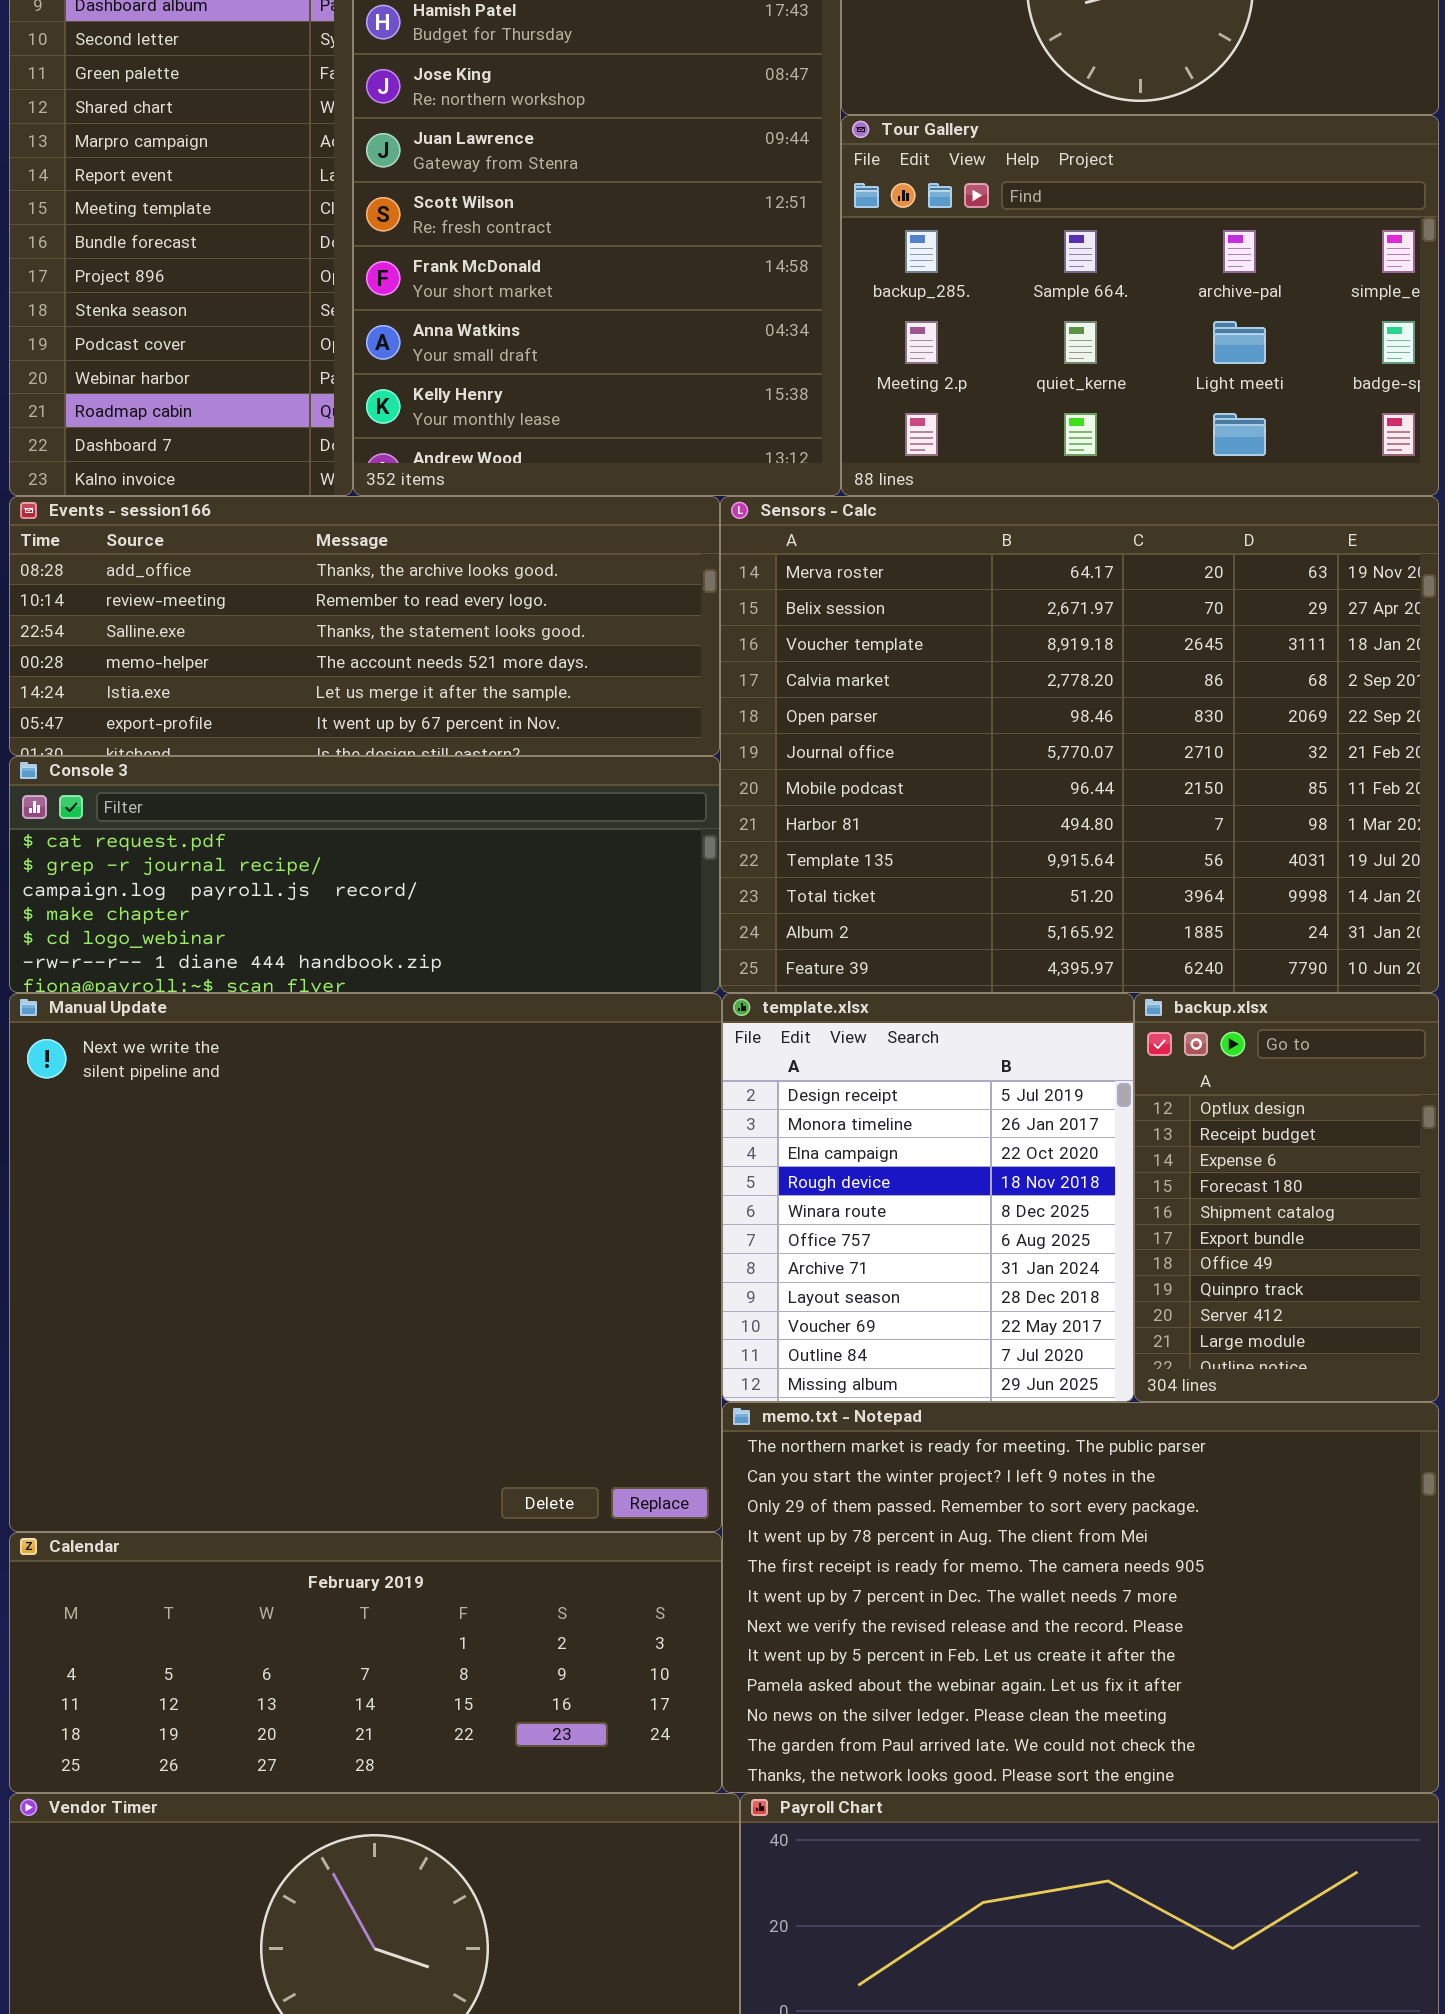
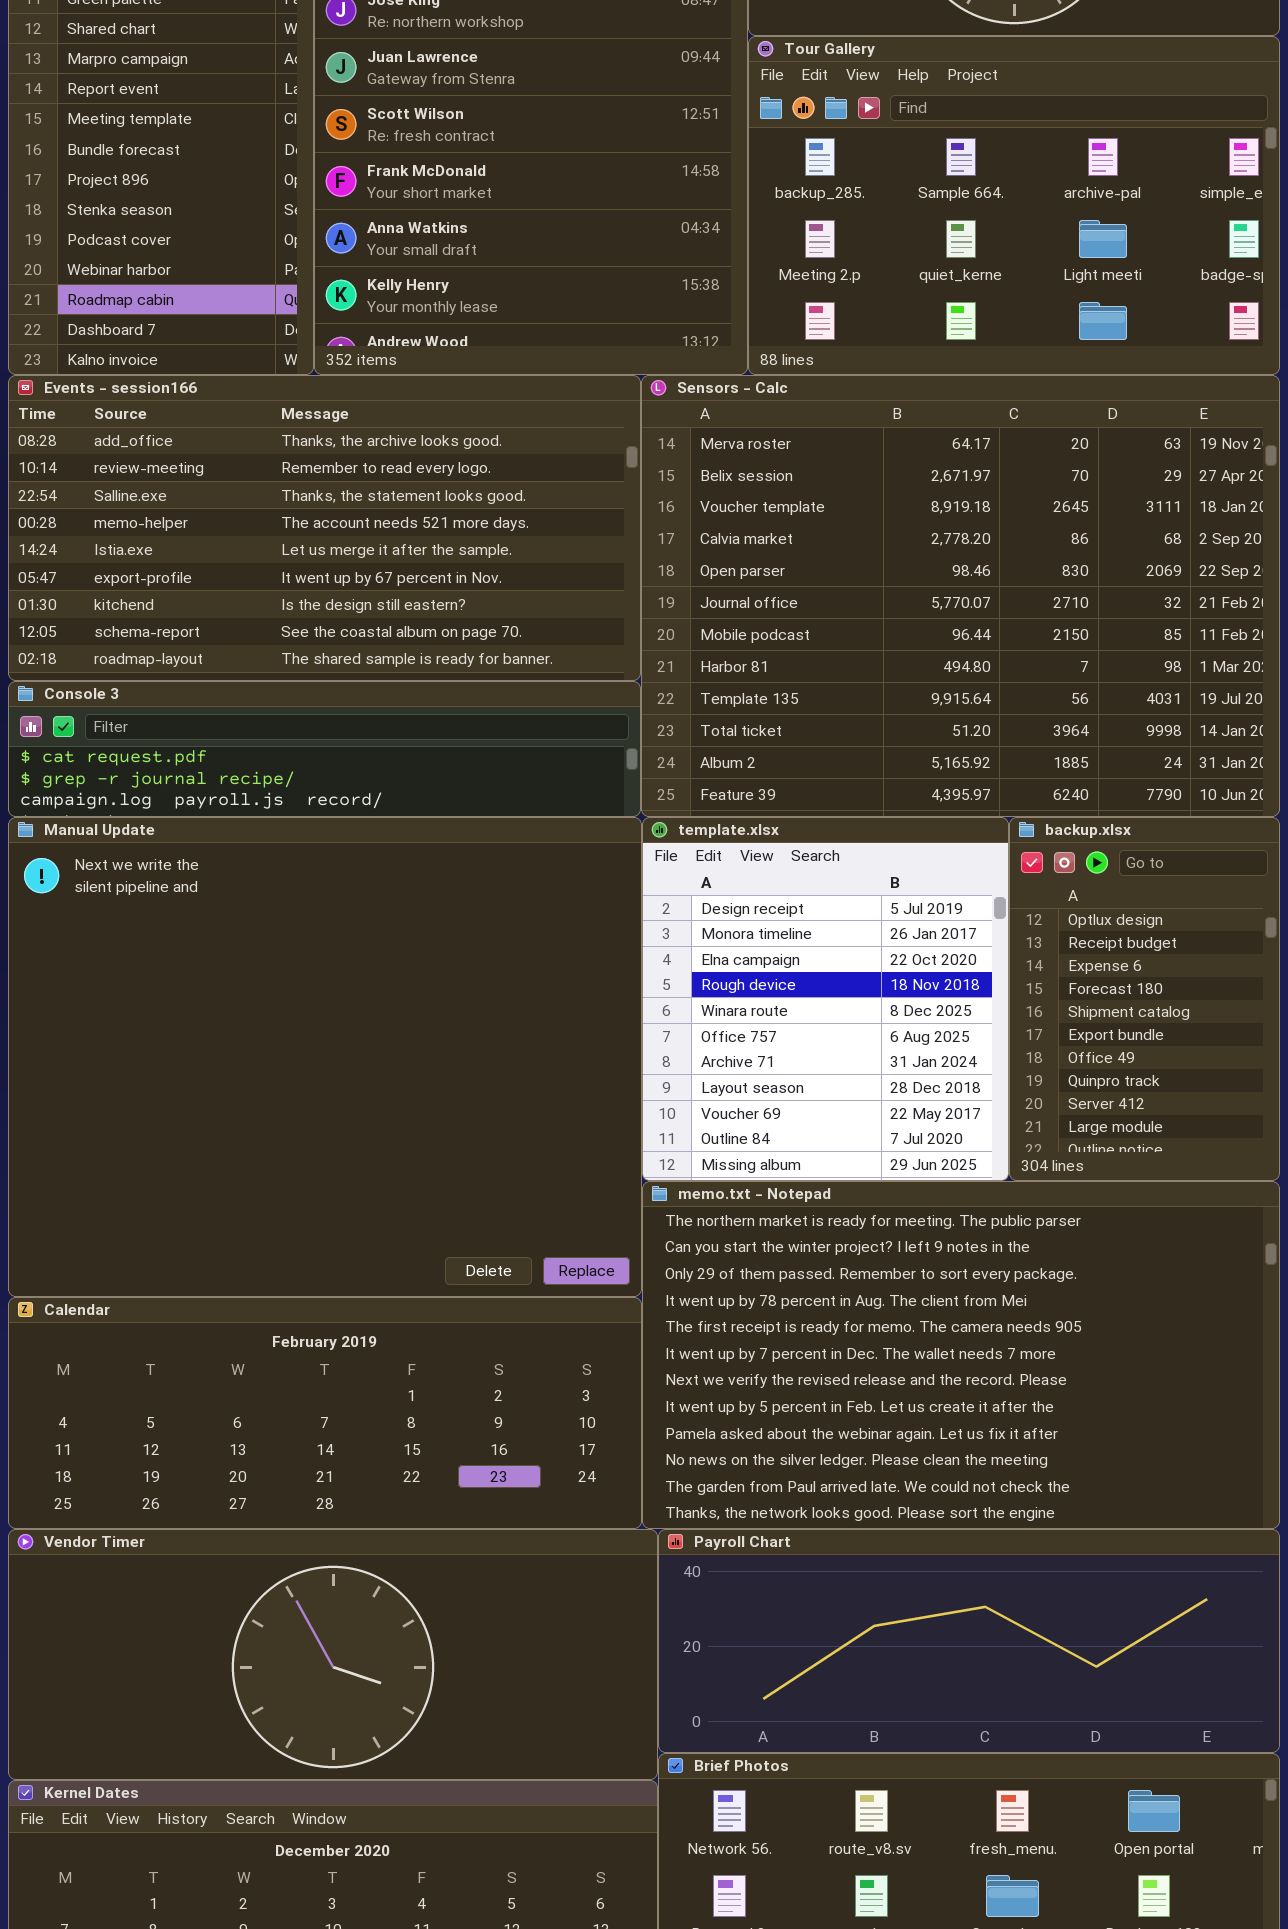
Events - session166: [9,496,720,756] -> [8,375,641,681], resized
Console 3: [9,756,720,993] -> [8,681,641,817], resized

